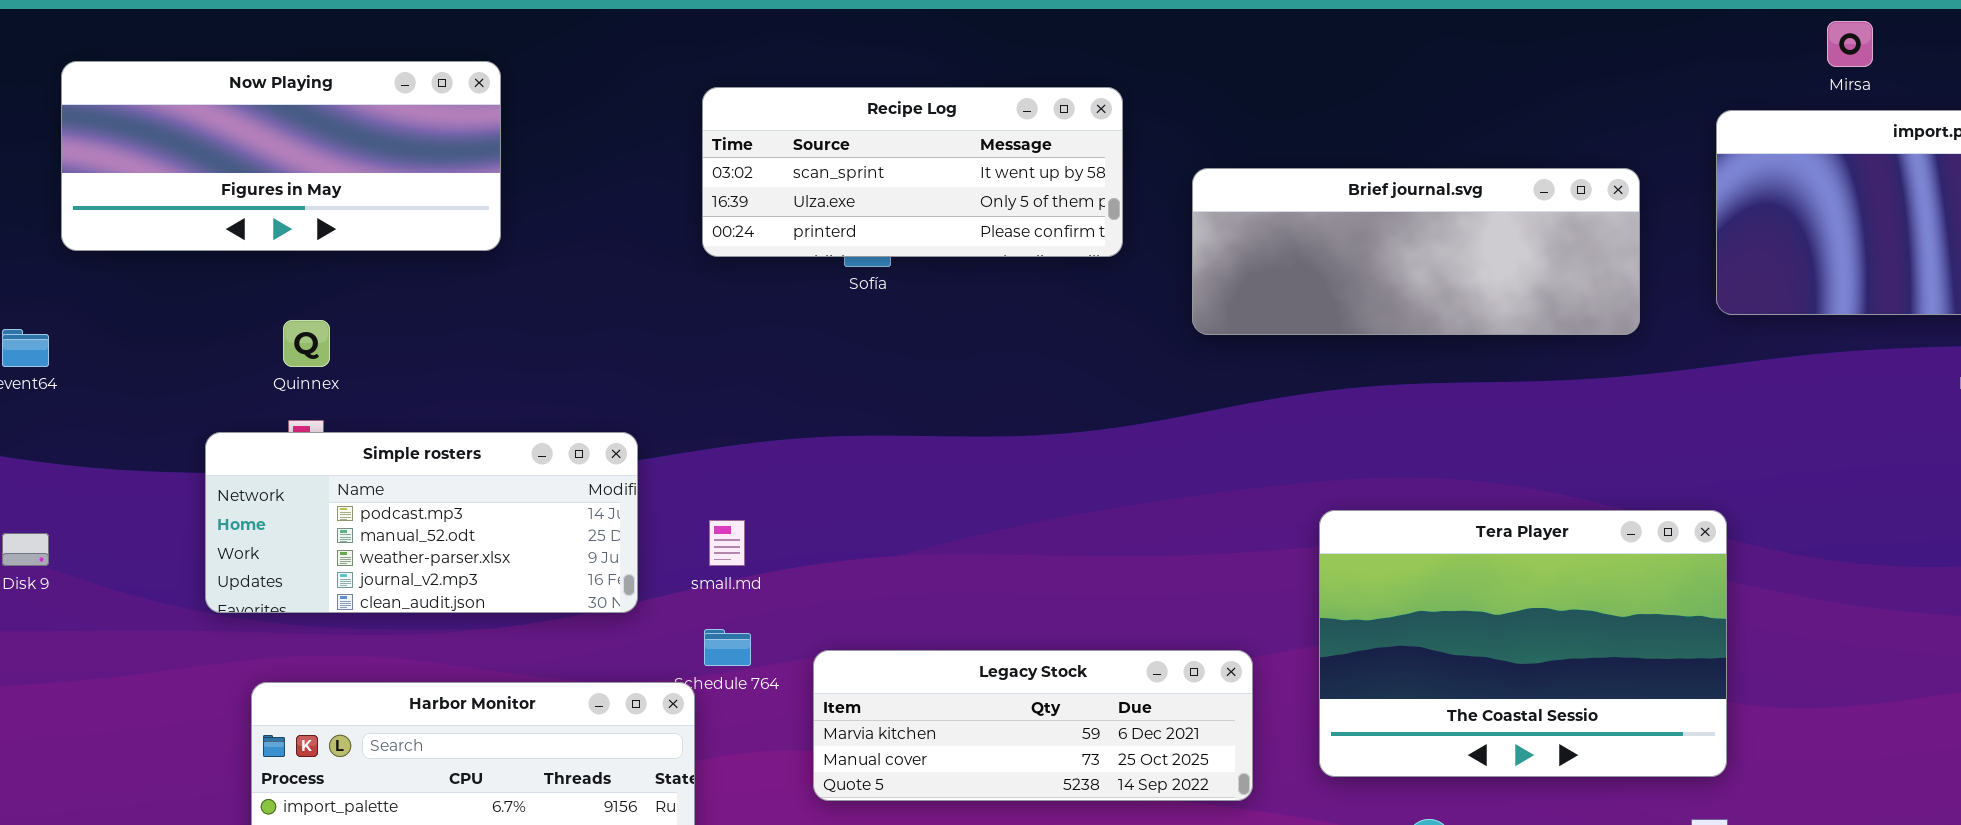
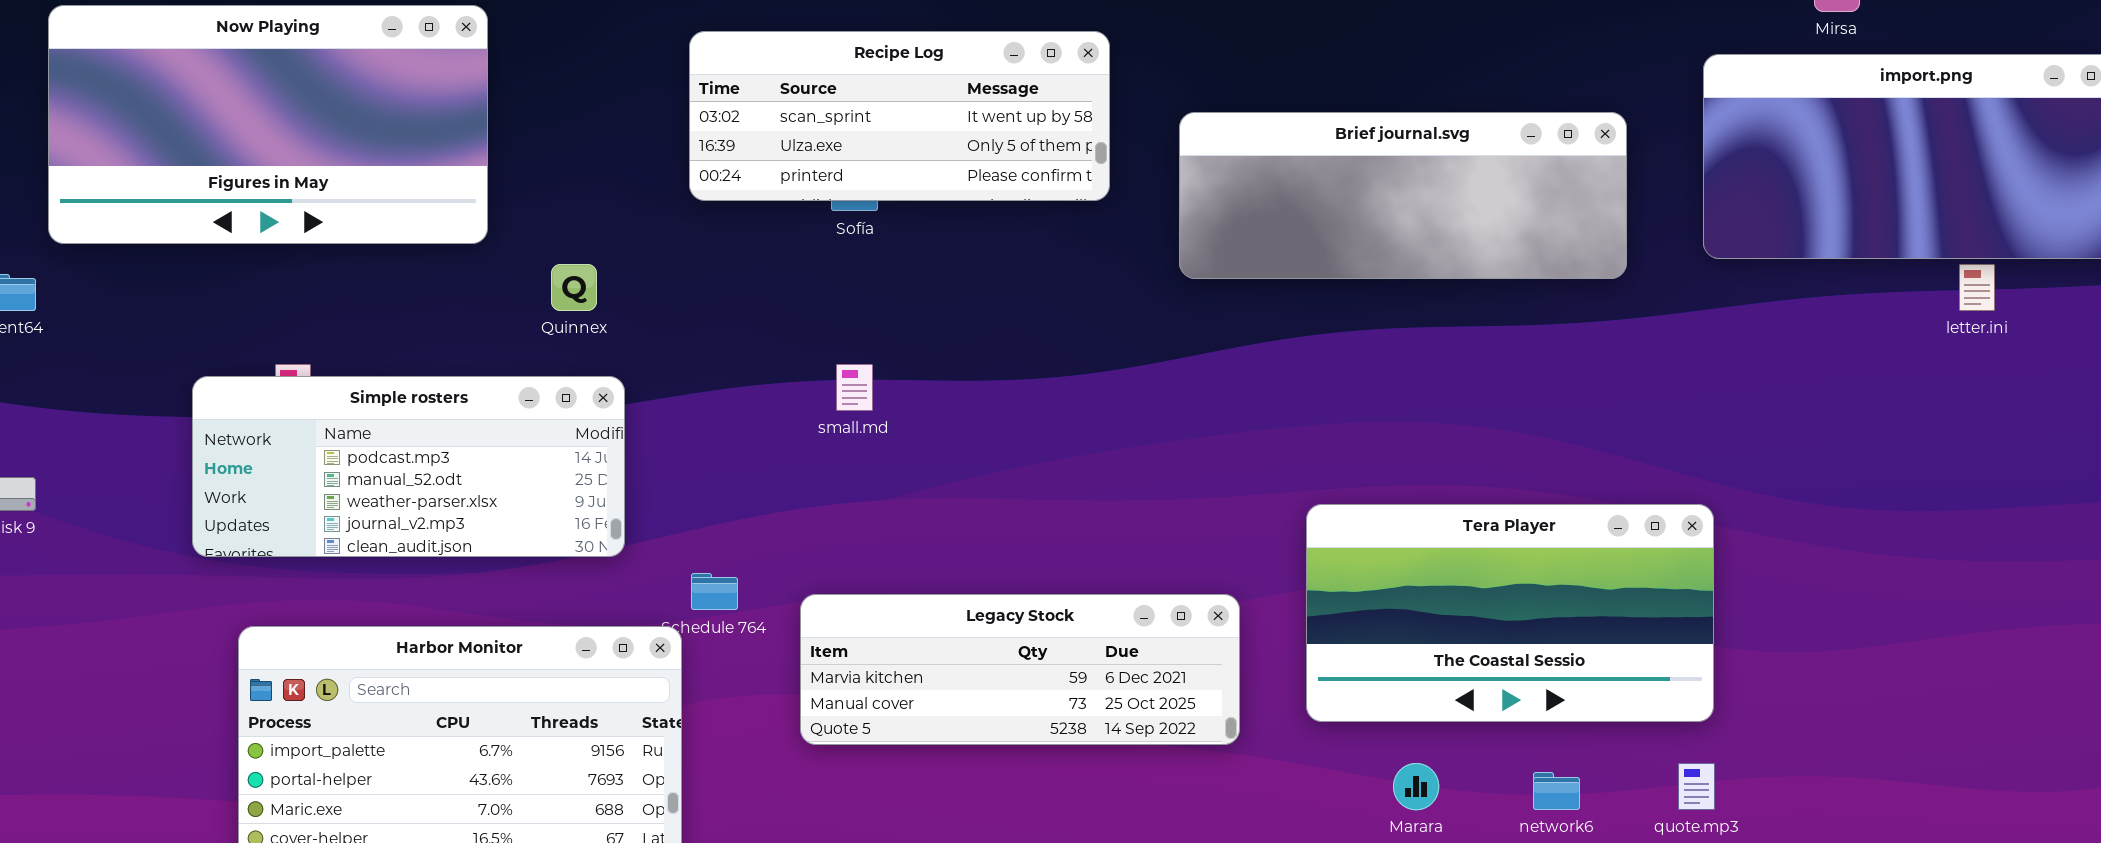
Now Playing: [61,61,501,251] -> [48,5,488,244], resized
Quinnex: [283,320,330,367] -> [551,264,597,311], moved
Tera Player: [1319,510,1727,777] -> [1306,504,1714,722], resized
small.md: [709,520,745,566] -> [836,364,873,411], moved

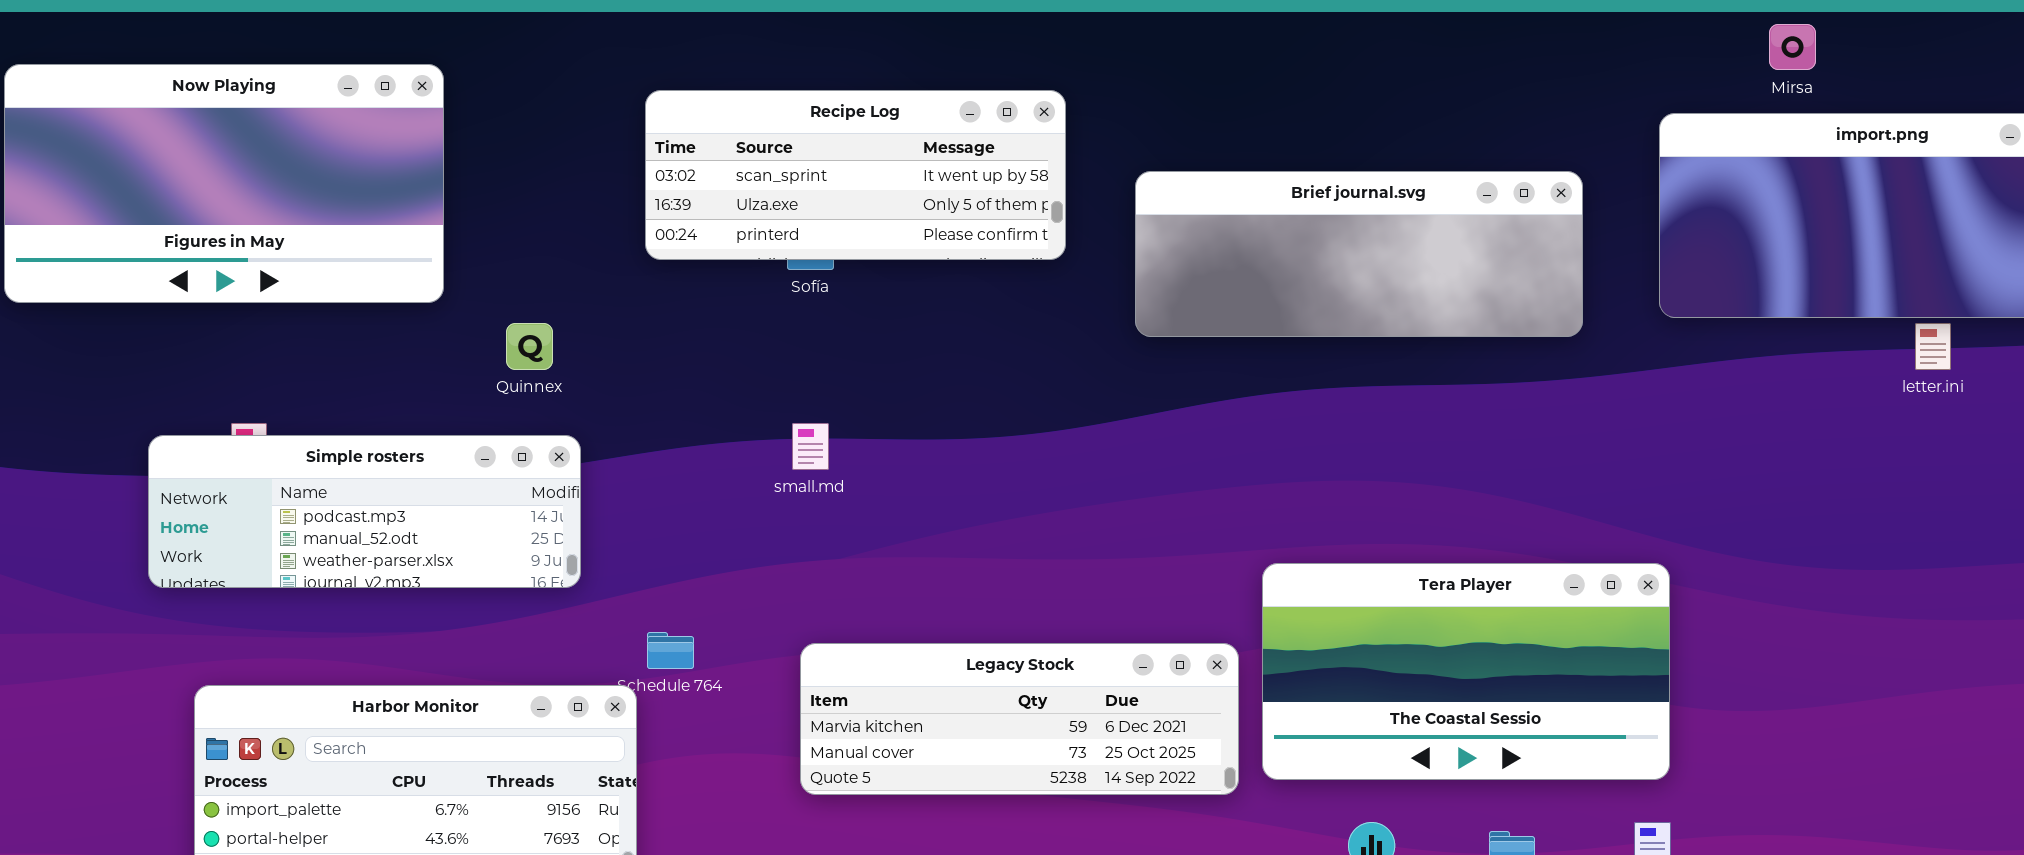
Simple rosters: [192,376,625,557] -> [148,435,581,588], resized
Legacy Stock: [800,594,1240,745] -> [800,643,1239,795], moved

